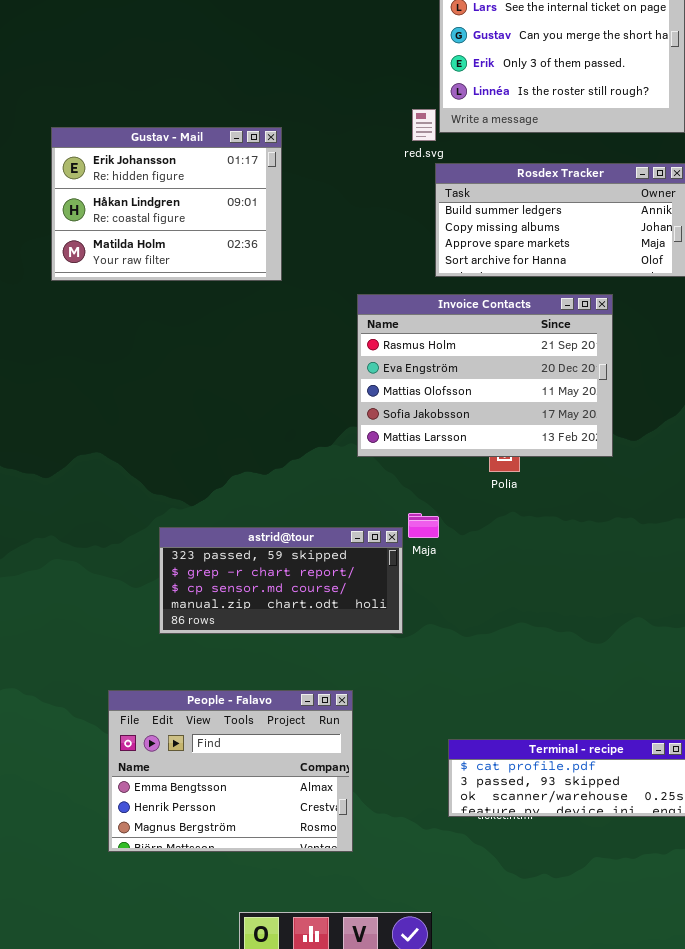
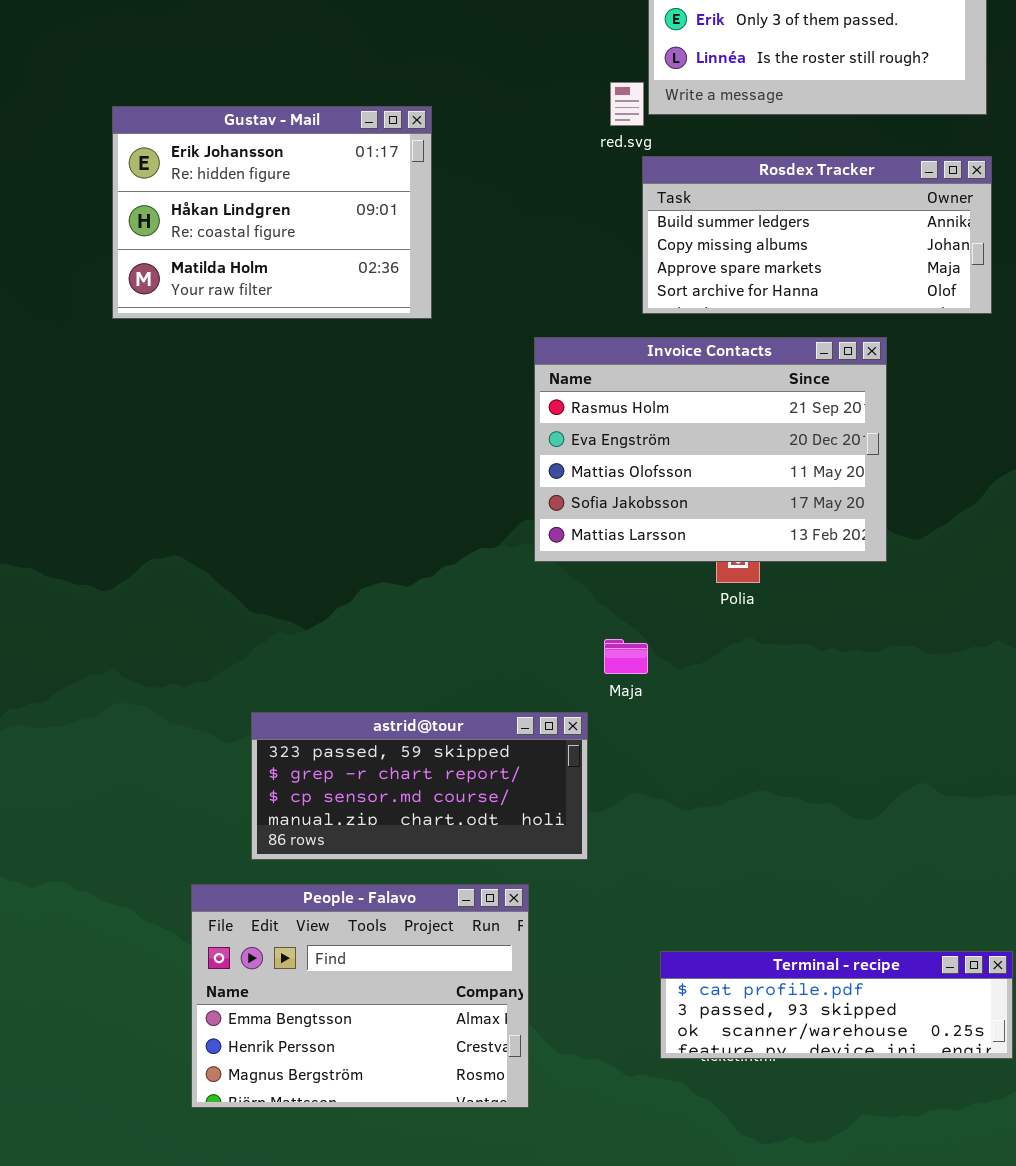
astrid@tour: [159,527,403,634] -> [251,712,588,860], moved

